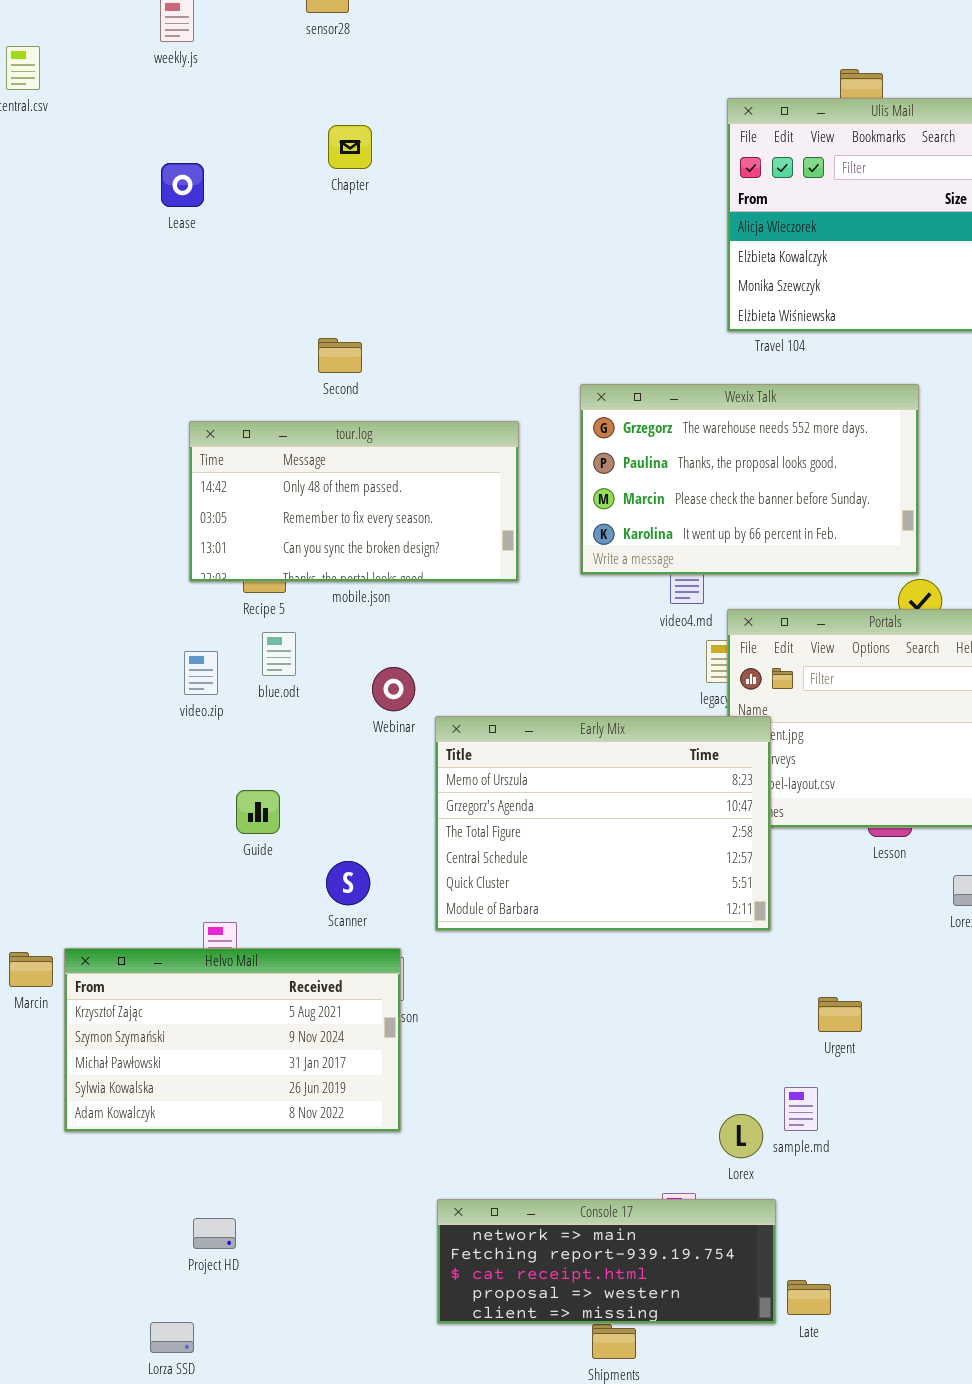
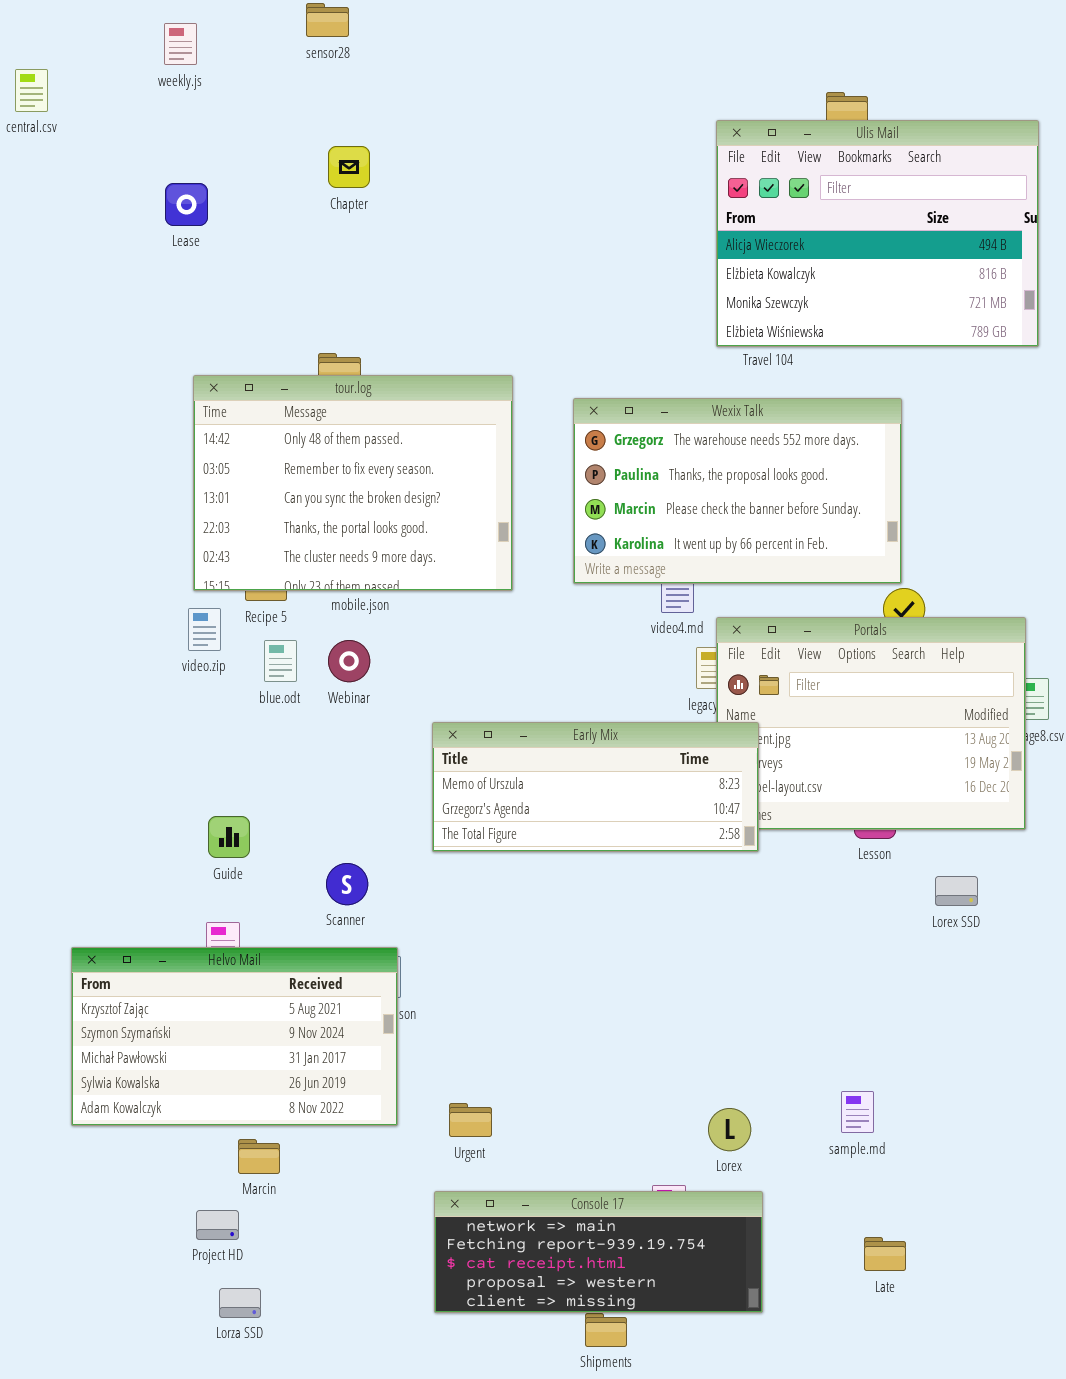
tour.log: [189,421,519,582] -> [193,375,513,591], resized
video.zip: [184,651,218,695] -> [188,608,221,651], moved
Webinar: [372,667,415,711] -> [328,640,370,682], moved
Early Mix: [435,716,771,931] -> [432,722,759,852], resized
Guide: [236,790,280,834] -> [208,816,250,858], moved
Marcin: [9,952,53,987] -> [238,1139,280,1174], moved
Urgent: [818,997,862,1032] -> [449,1103,492,1137], moved
sample.md: [784,1087,818,1131] -> [841,1091,874,1133], moved
Late: [787,1280,831,1315] -> [864,1237,906,1271], moved
Lorza SSD: [150,1322,194,1353] -> [219,1288,261,1318], moved

